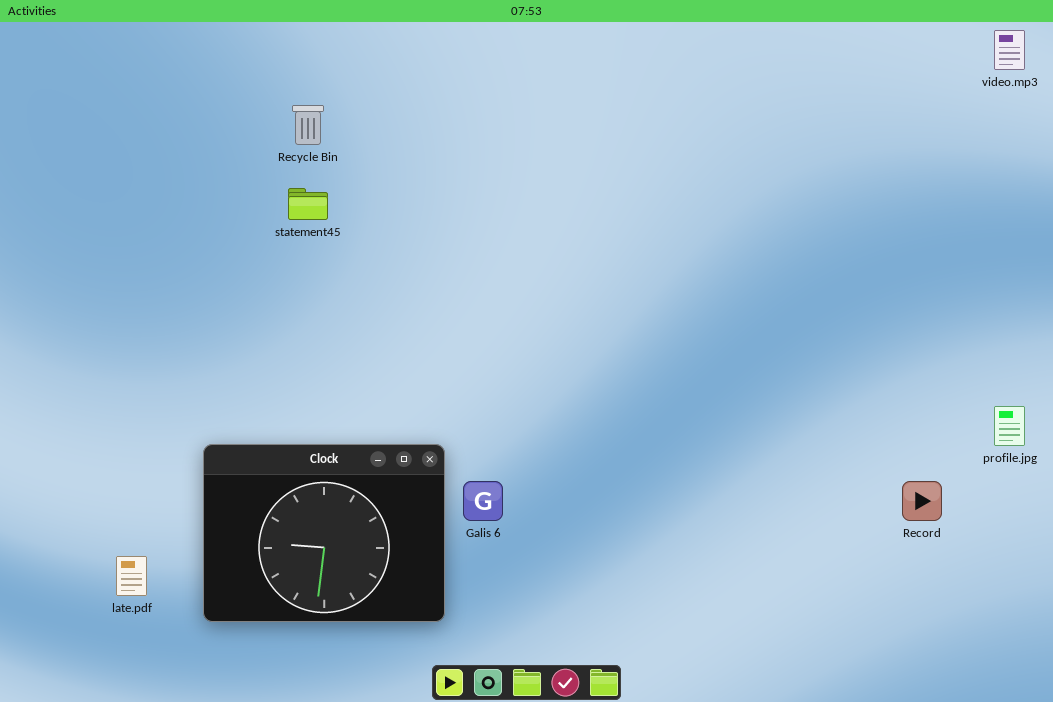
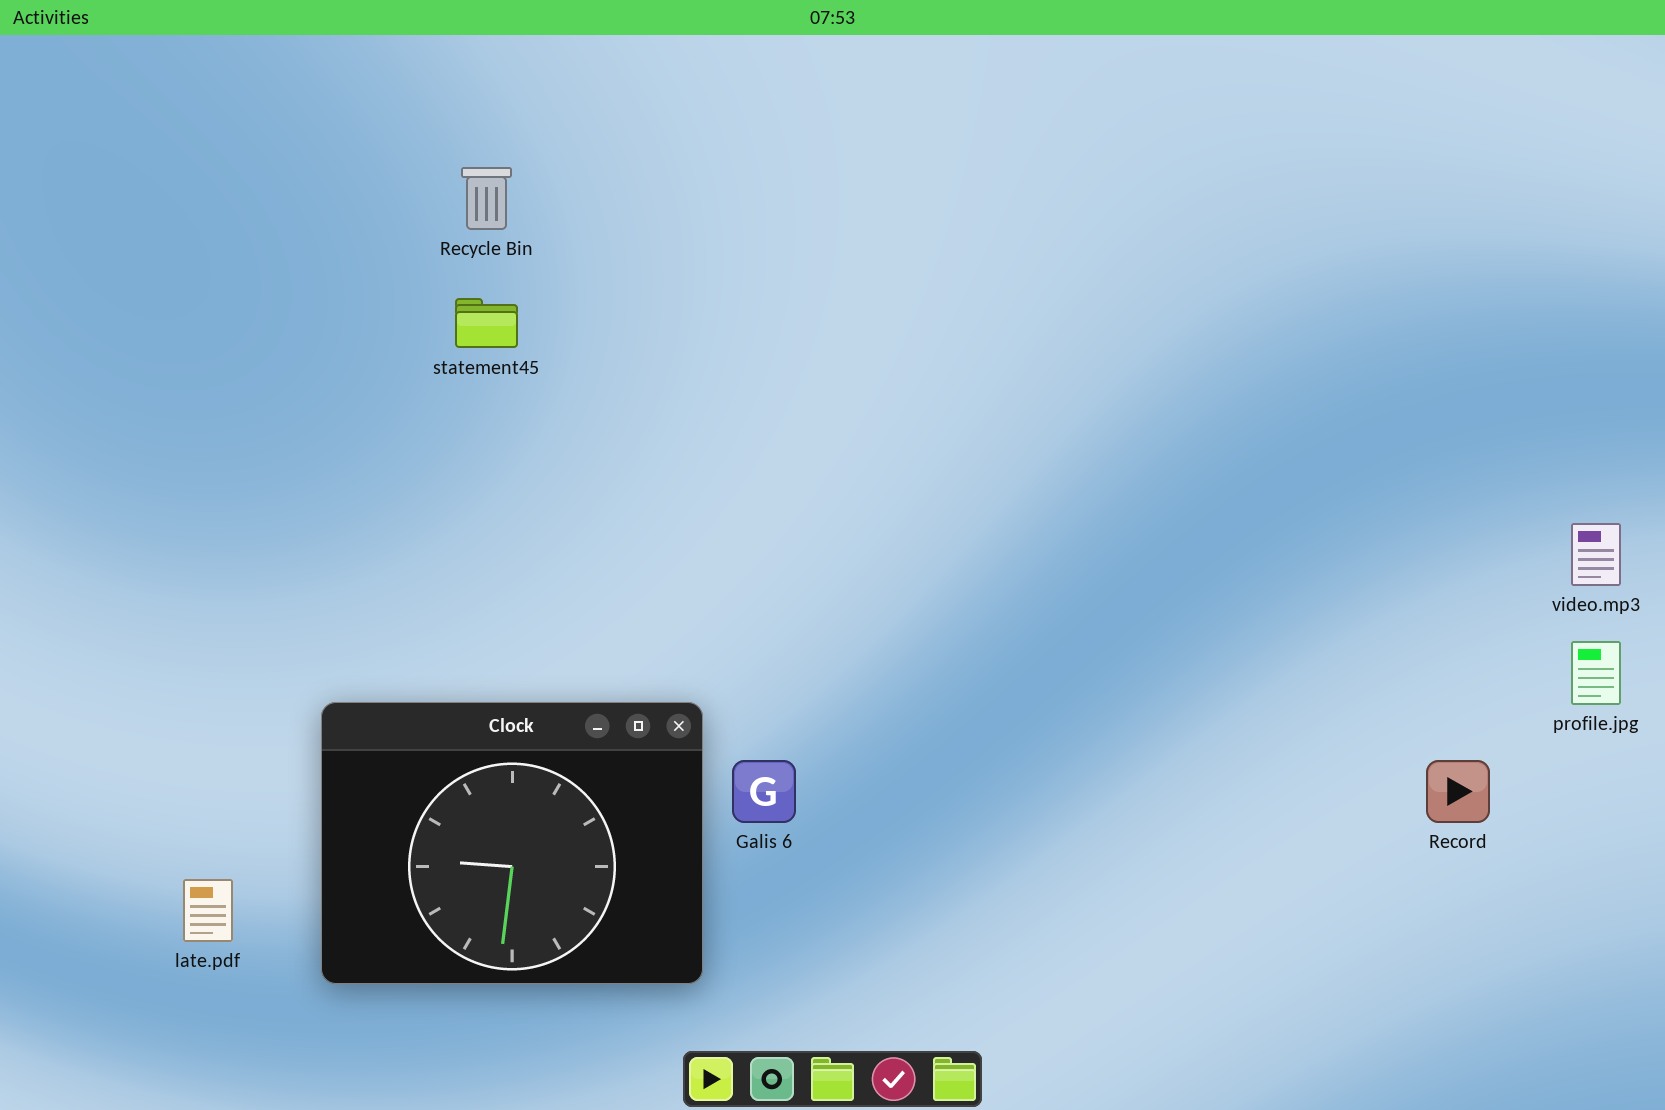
video.mp3: [994,30,1025,70] -> [1571,523,1621,586], moved

